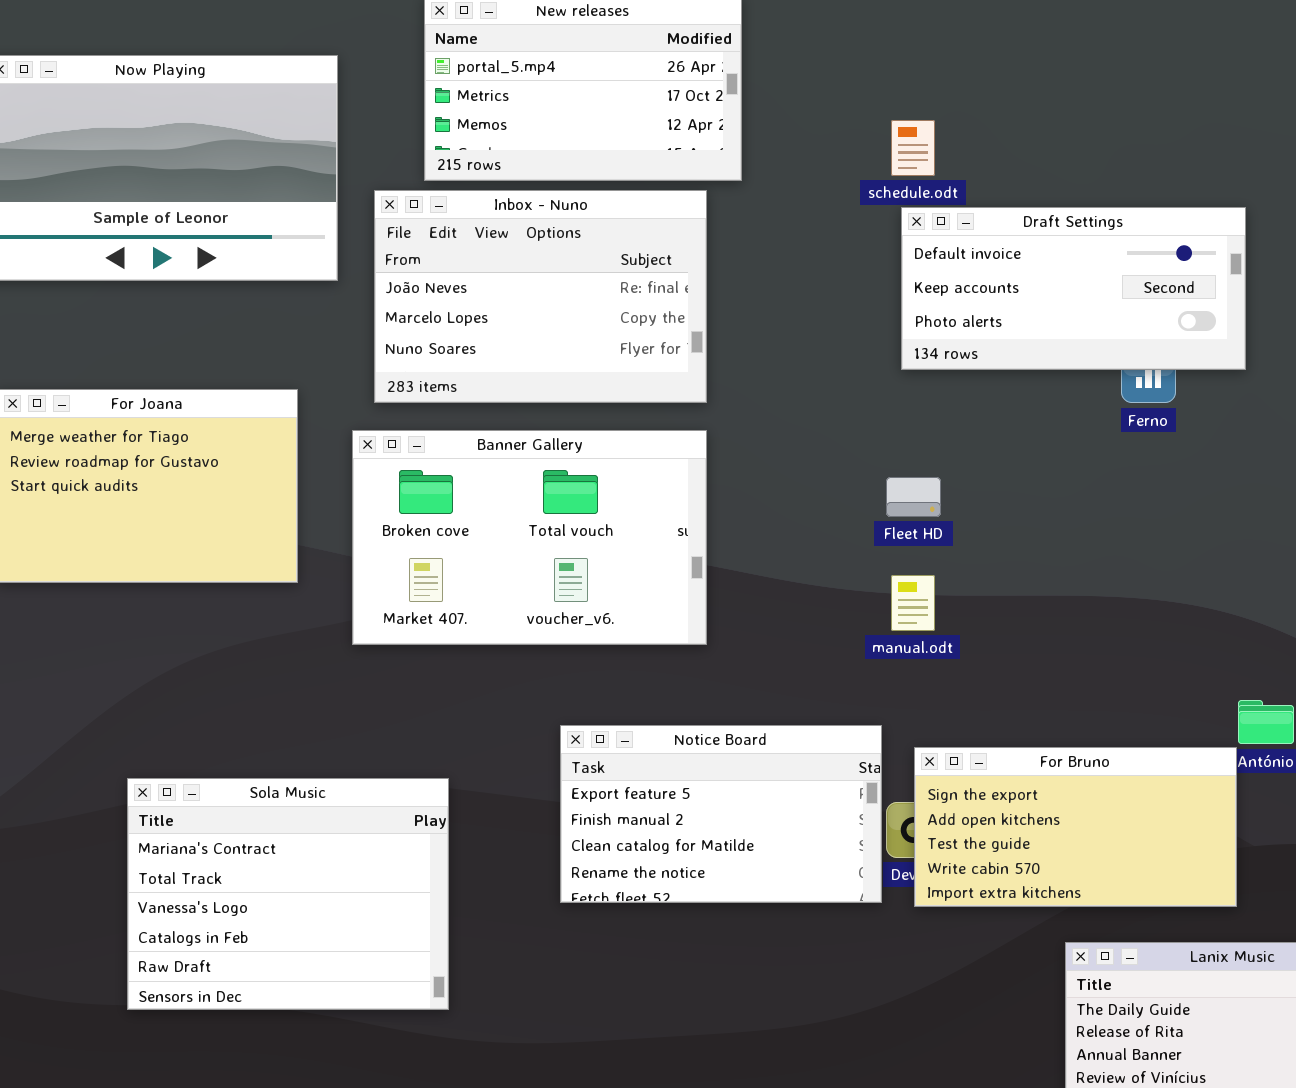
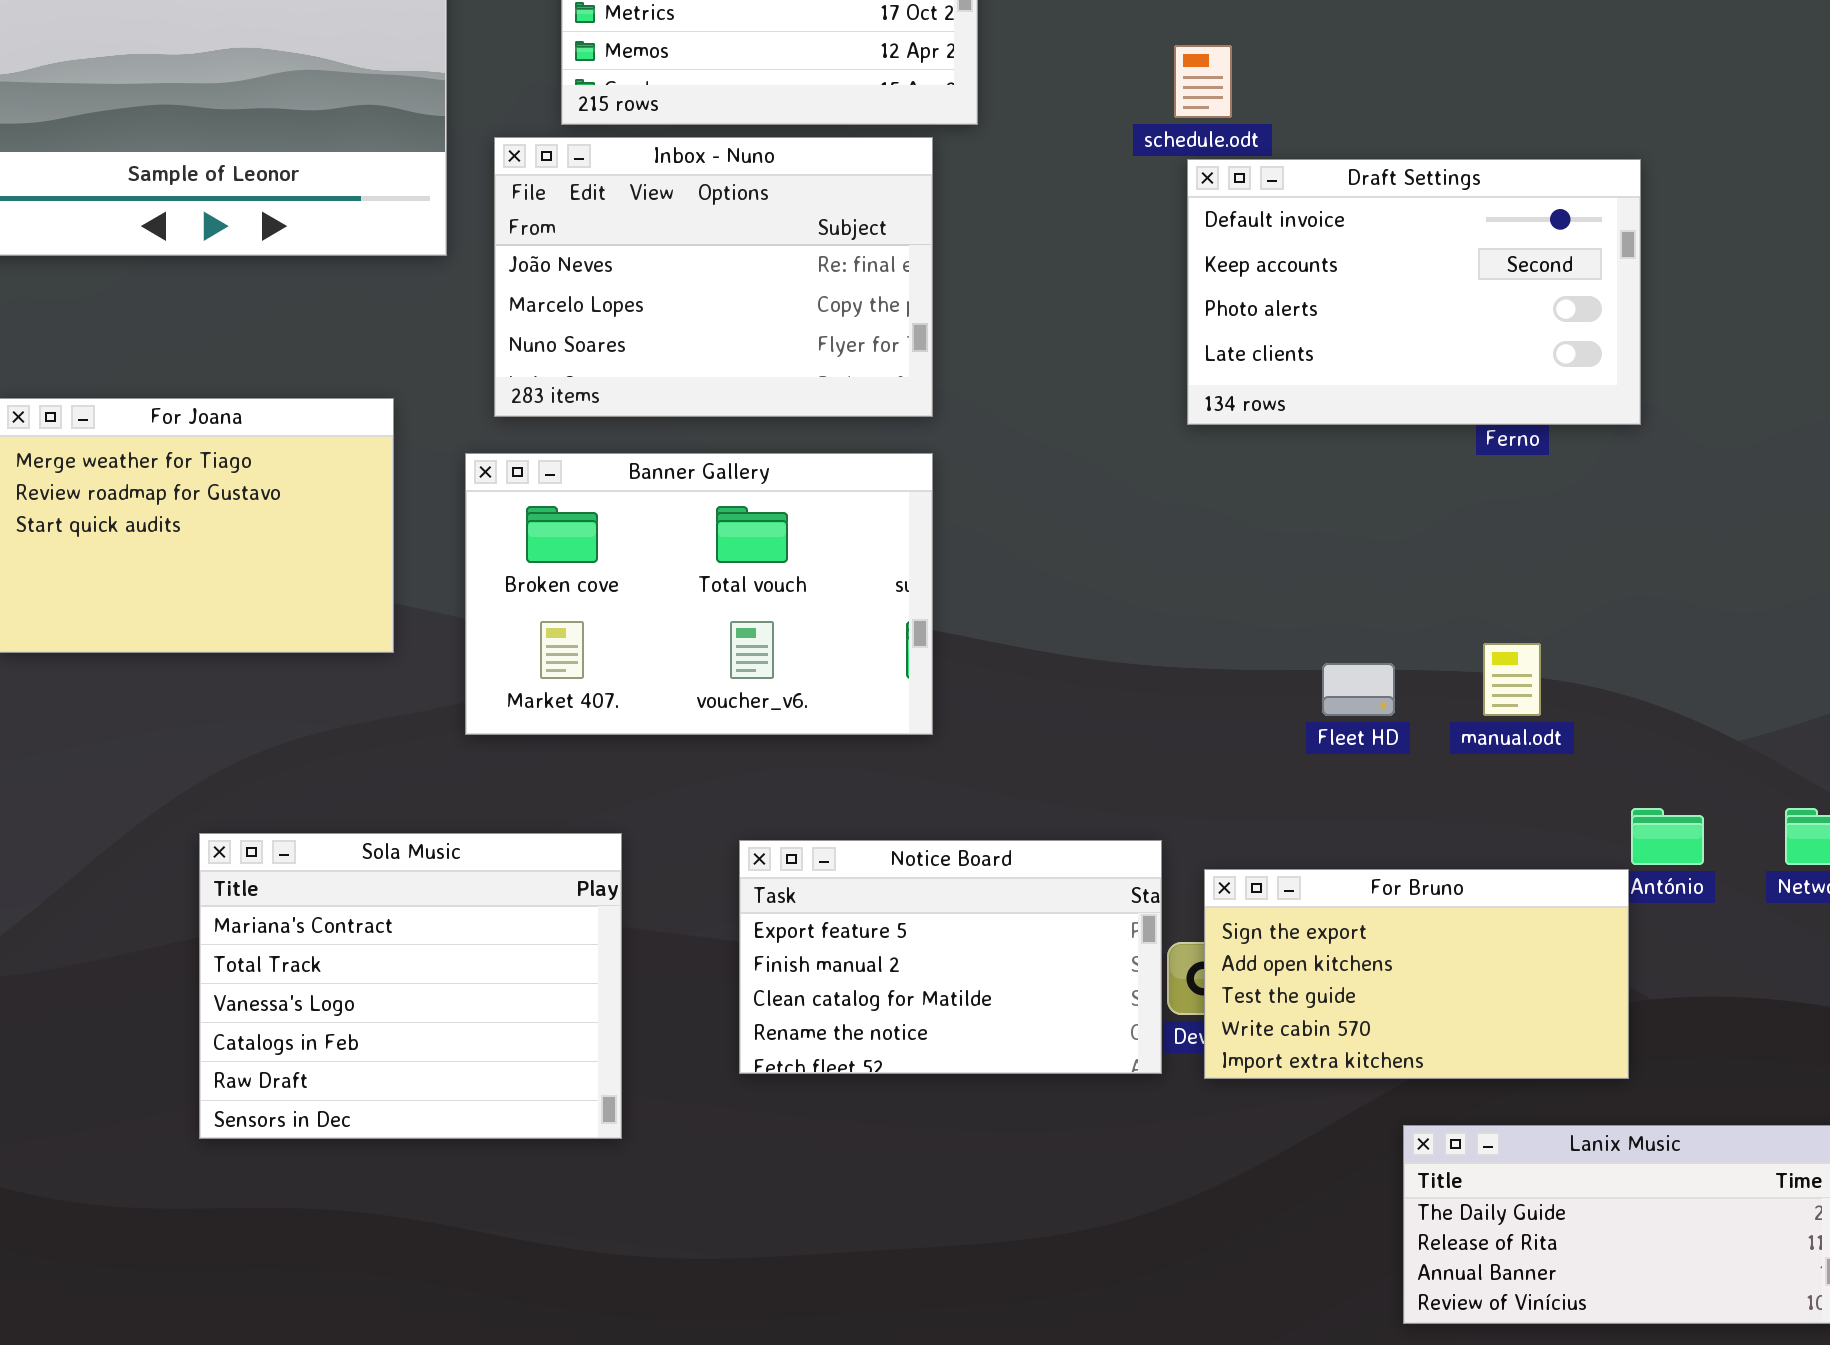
Draft Settings: [901,207,1246,370] -> [1187,159,1641,425], resized
Fleet HD: [886,477,941,517] -> [1322,663,1395,716], moved
manual.odt: [891,575,935,631] -> [1483,643,1541,716], moved
Sola Music: [127,778,449,1010] -> [199,833,622,1139], moved

